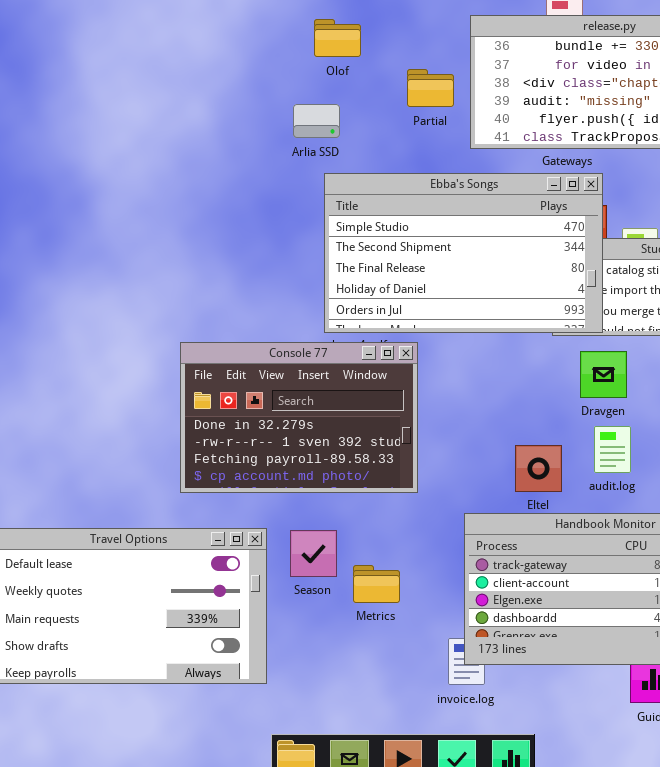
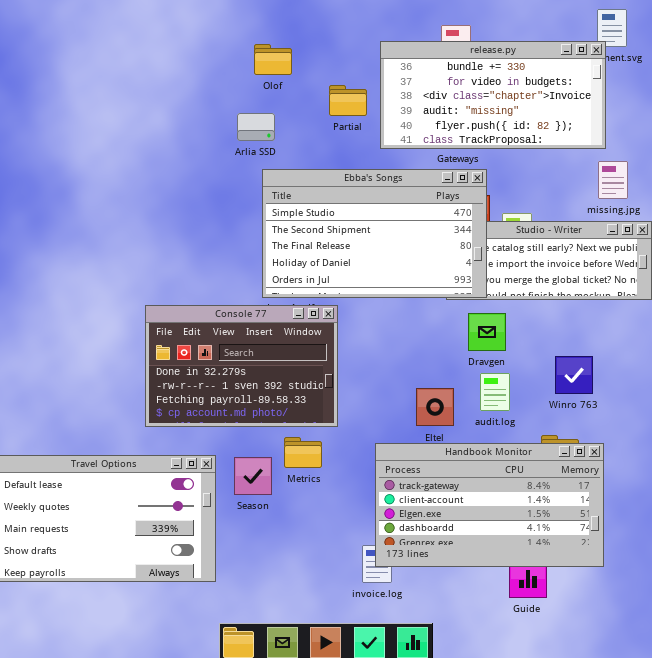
Metrics: [353,565,400,603] -> [284,437,322,468], moved

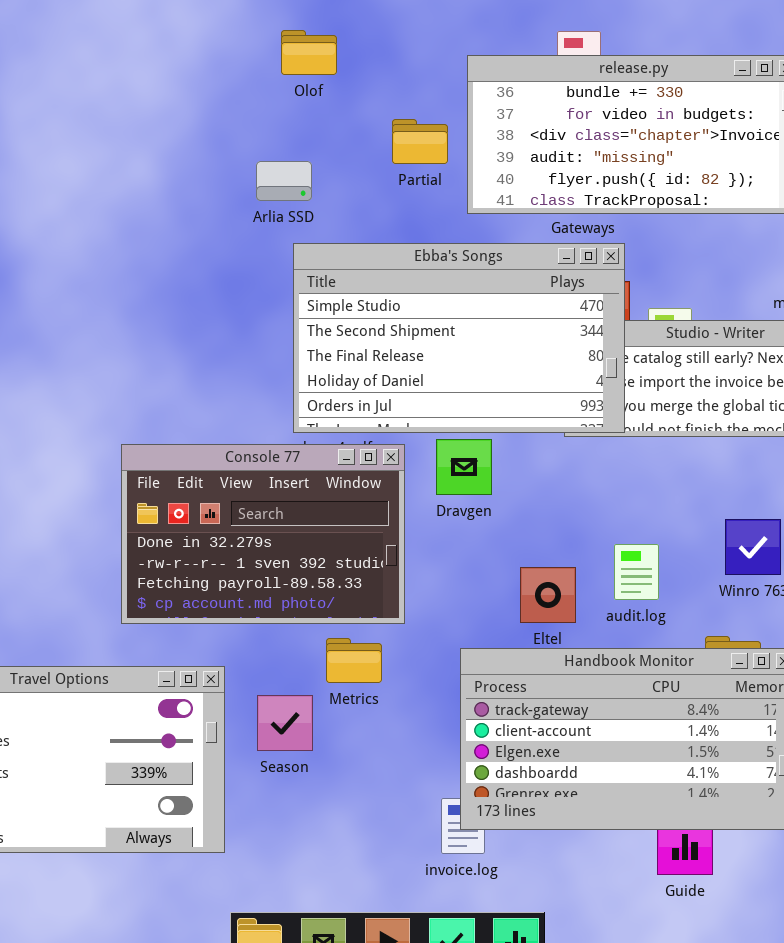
Olof: [254,44,292,75] -> [281,30,337,75], moved
Dravgen: [468,313,506,351] -> [436,439,492,495], moved
Season: [234,457,272,495] -> [257,695,313,751], moved

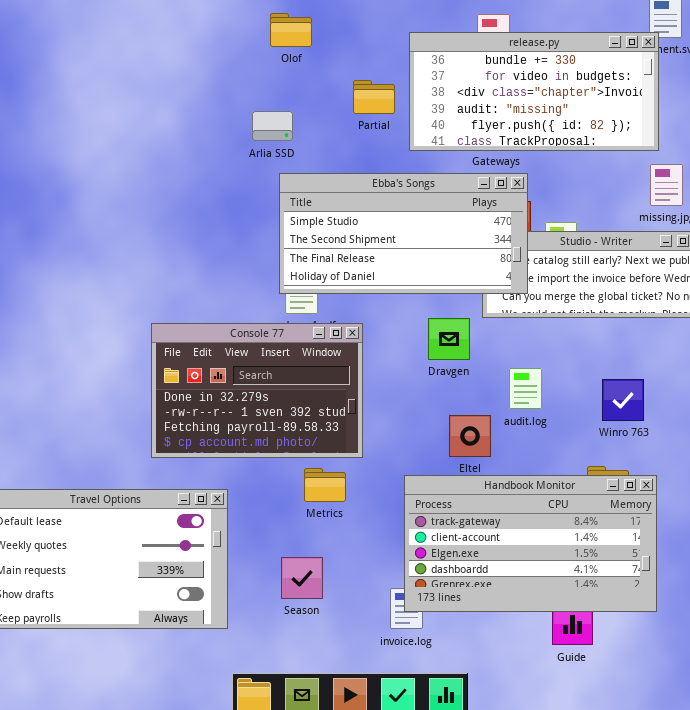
Ebba's Songs: [293,243,625,433] -> [279,173,528,294], resized
Dravgen: [436,439,492,495] -> [428,318,470,360], moved
audit.log: [614,544,659,600] -> [509,368,542,409], moved
Season: [257,695,313,751] -> [281,557,323,599], moved

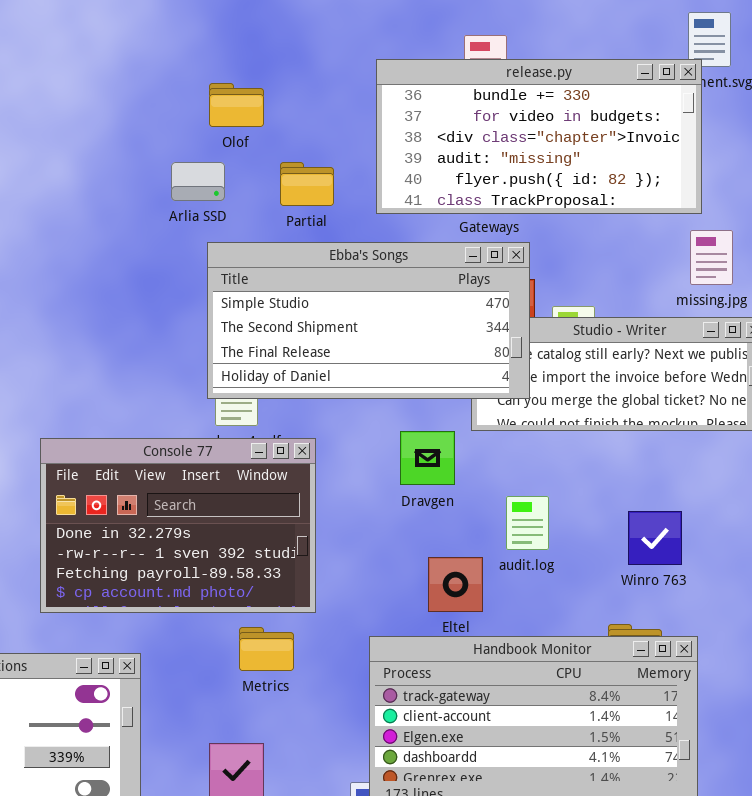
Olof: [270,13,312,47] -> [209,83,264,127], moved
Partial: [353,80,395,114] -> [280,162,334,206], moved

